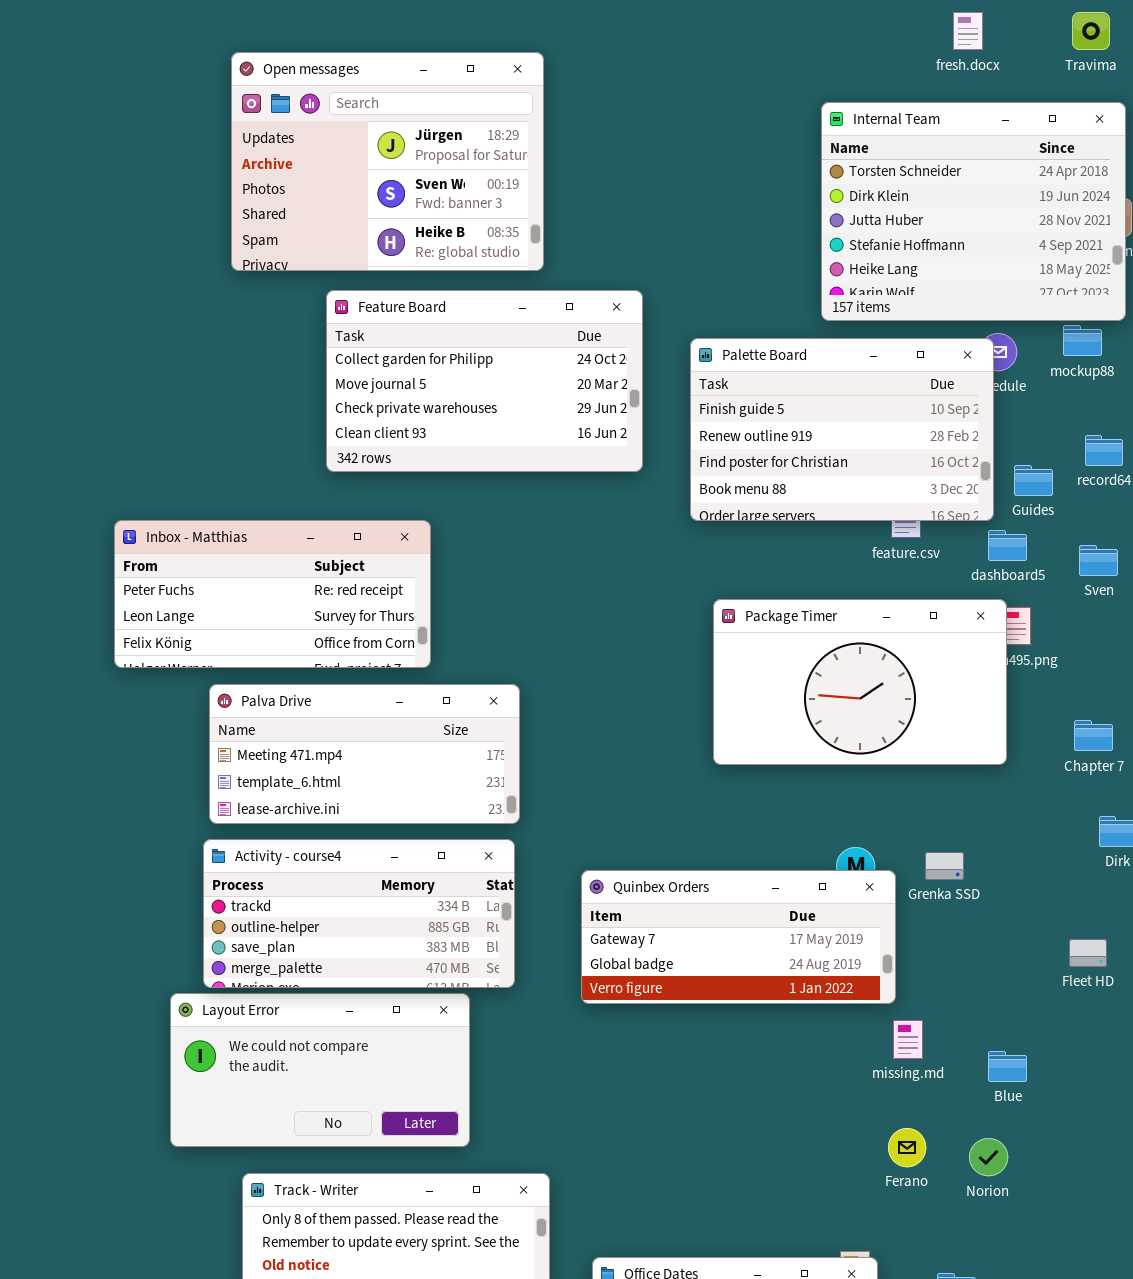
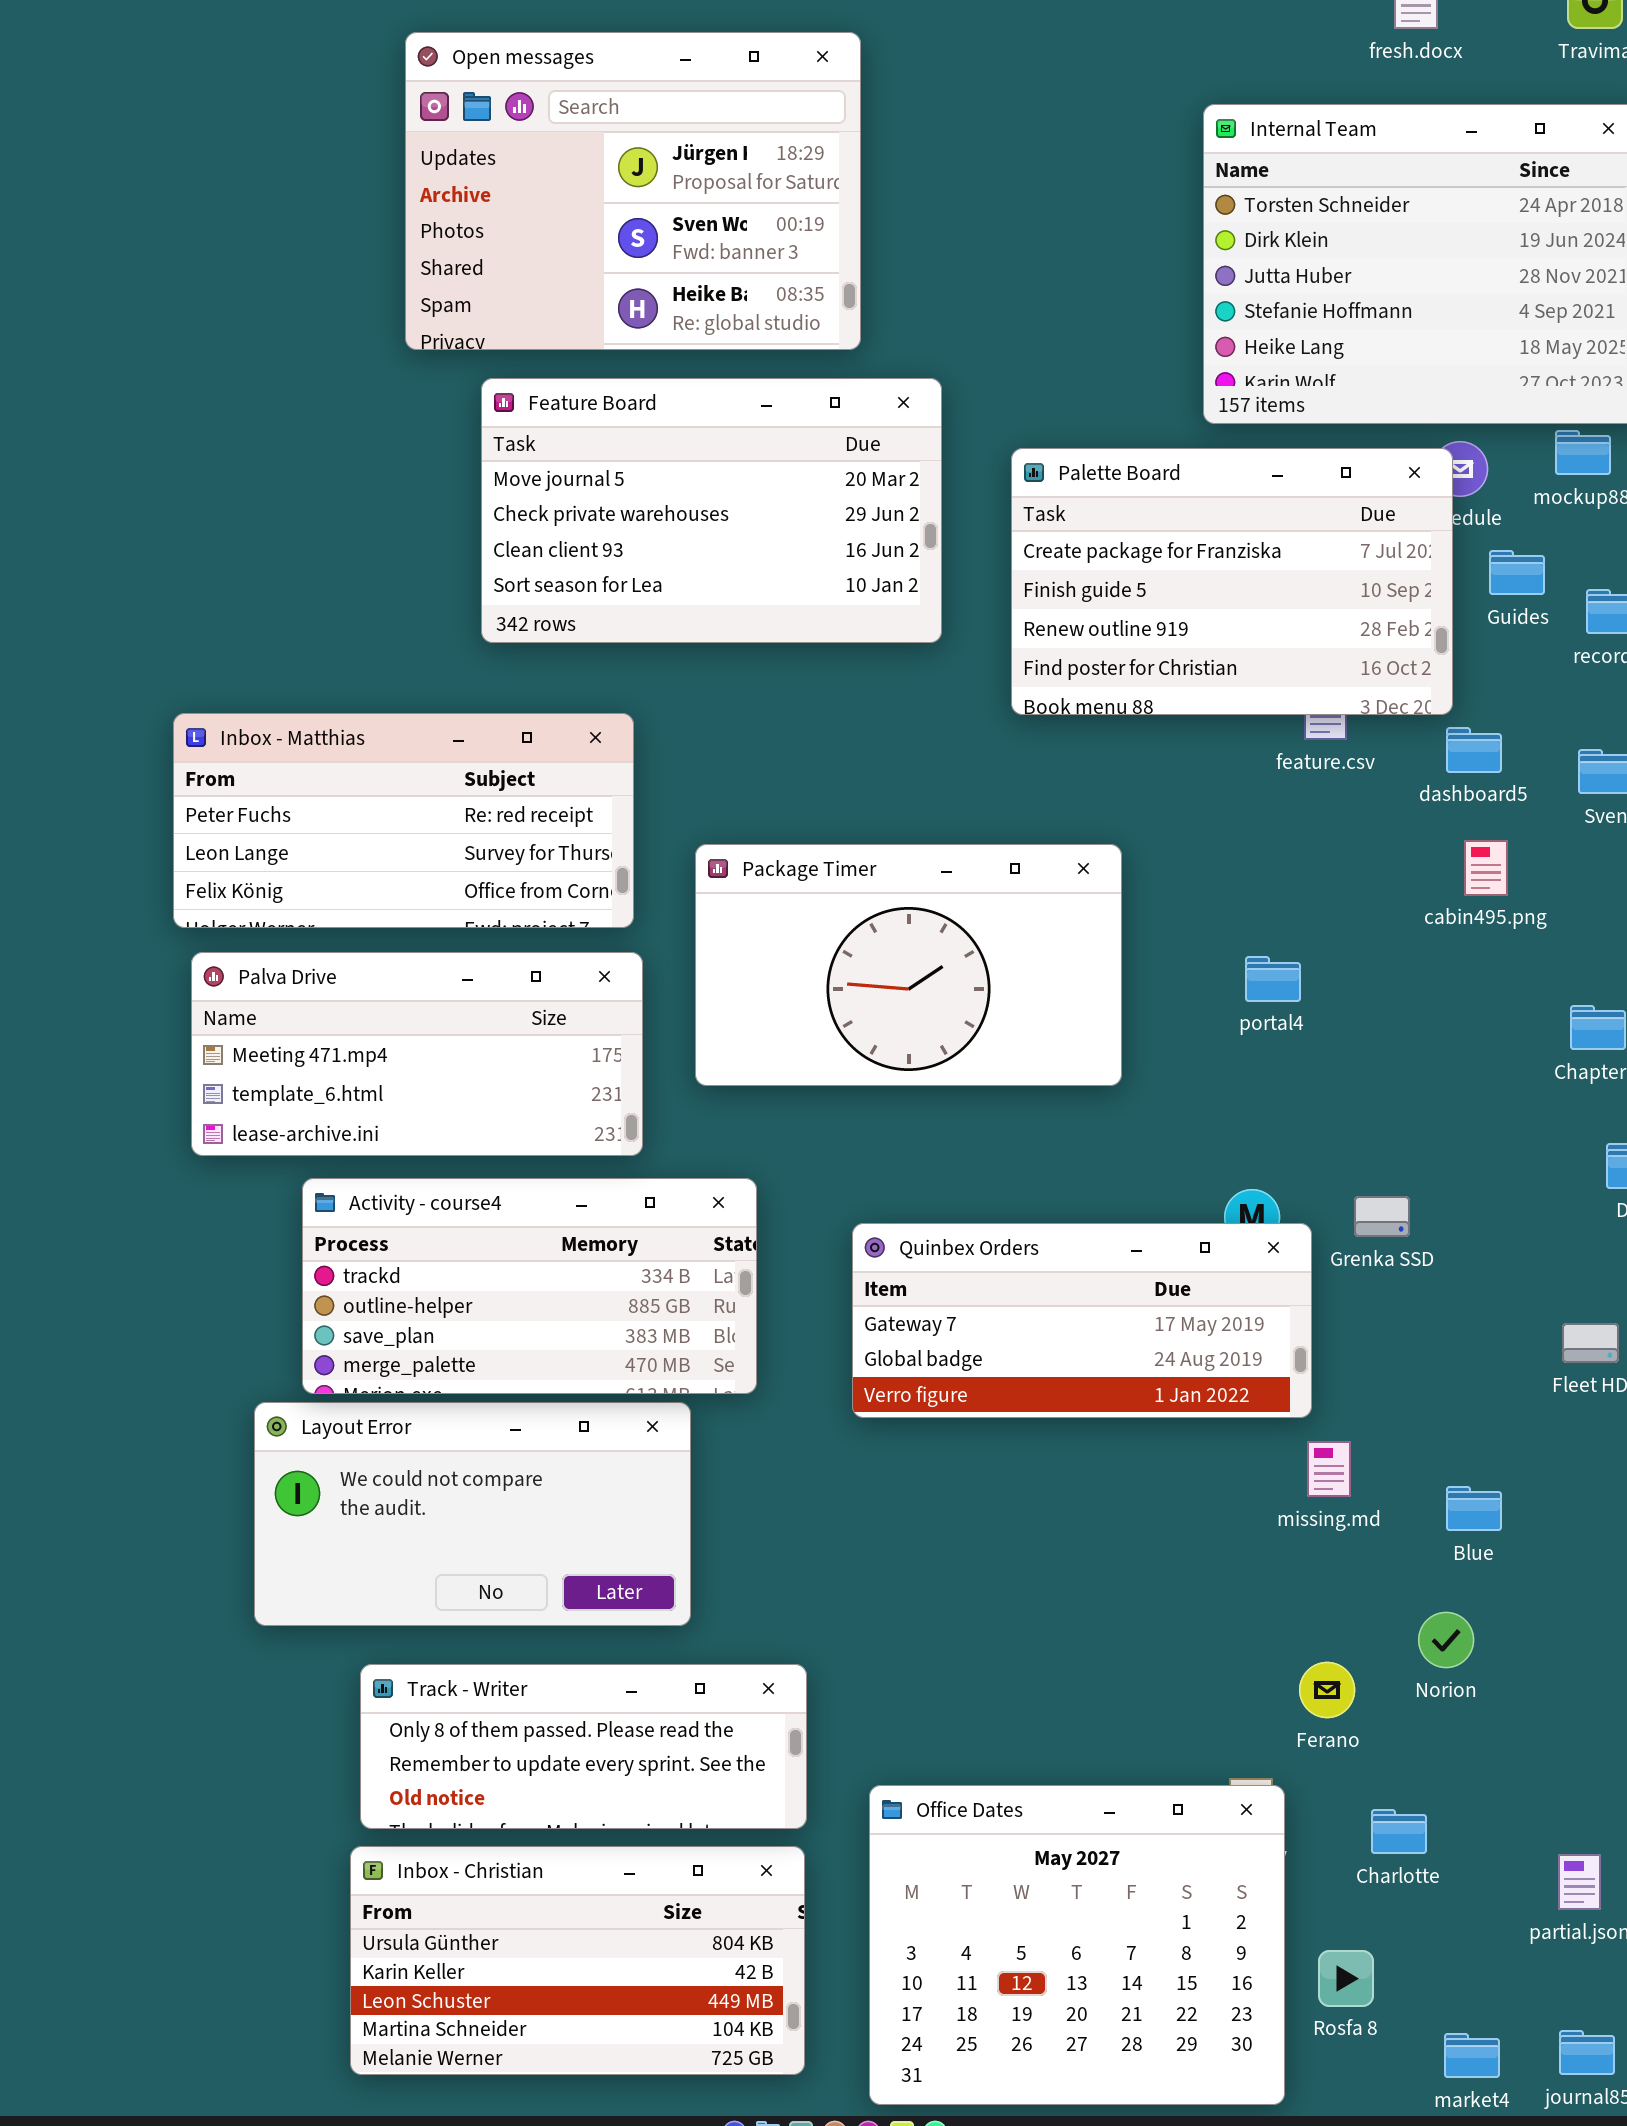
Open messages: [231,52,544,271] -> [405,32,861,350], moved
Feature Board: [326,290,643,472] -> [481,378,942,643], scrolled down 1 row
Palette Board: [690,338,994,521] -> [1011,448,1453,715], scrolled up 1 row
Guides: [1014,465,1053,496] -> [1489,550,1545,595], moved
Package Timer: [713,599,1007,765] -> [695,844,1122,1086], moved
Palva Drive: [209,684,520,824] -> [191,952,643,1156], moved
Ferano: [888,1128,926,1167] -> [1299,1662,1355,1718], moved

